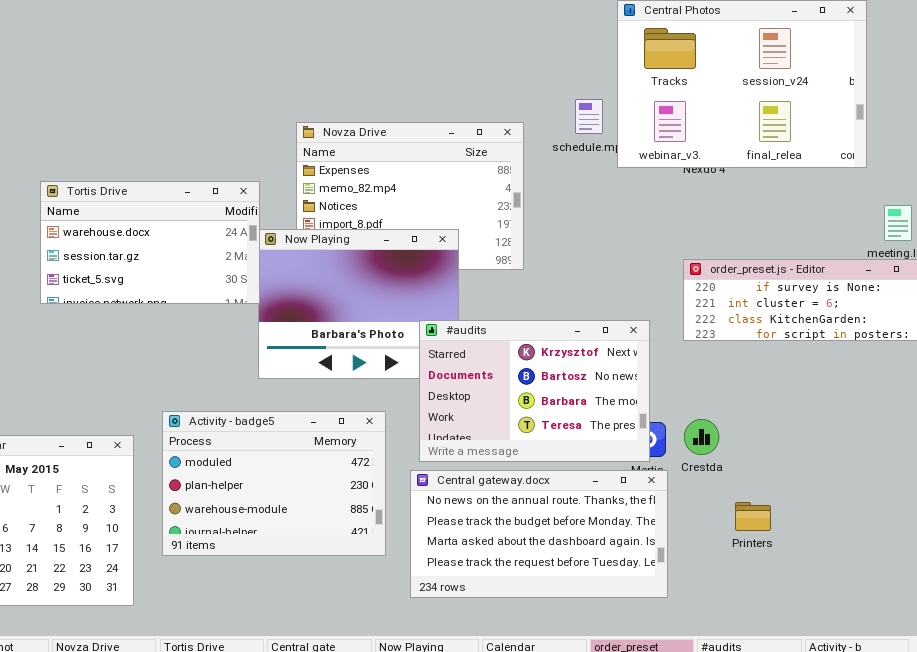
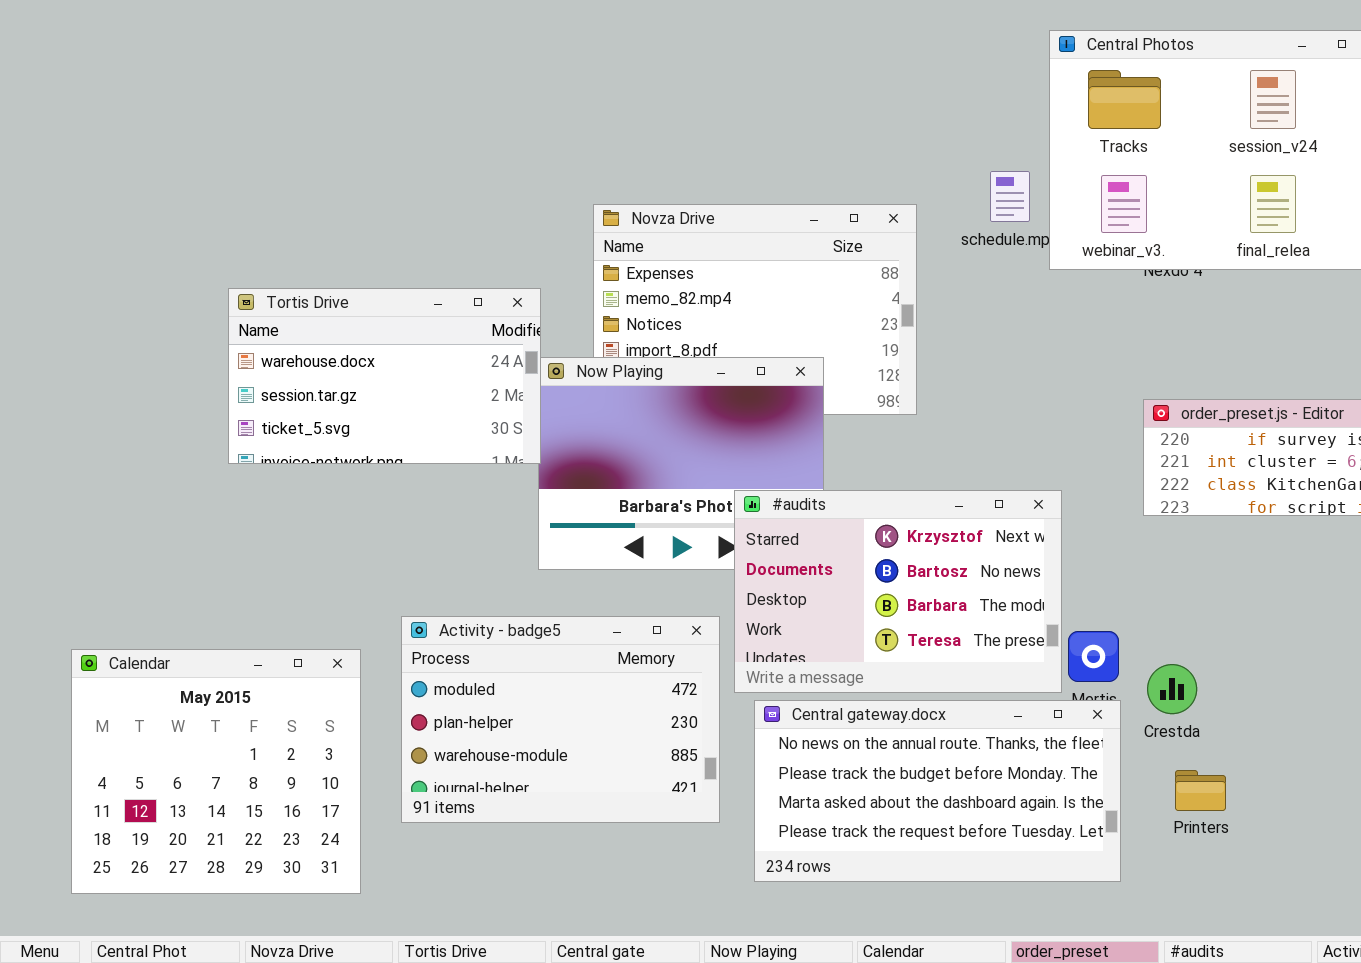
#audits: [419,320,650,462] -> [734,490,1062,693], moved
Crestda: [684,419,719,455] -> [1147,664,1197,714], moved
Printers: [735,502,771,531] -> [1175,770,1226,811], moved

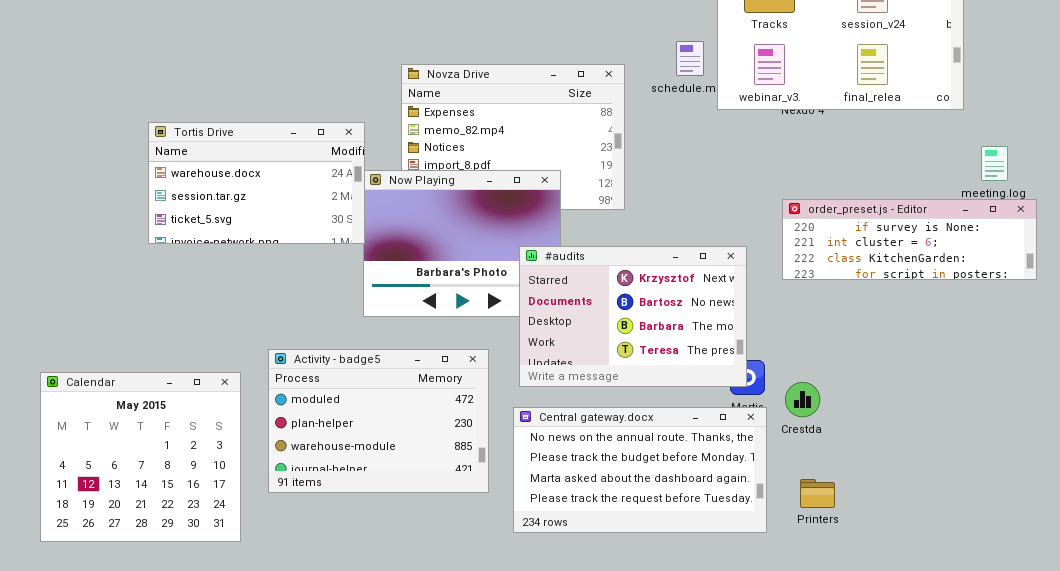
#audits: [734,490,1062,693] -> [519,246,747,387], moved
Printers: [1175,770,1226,811] -> [800,479,835,508], moved

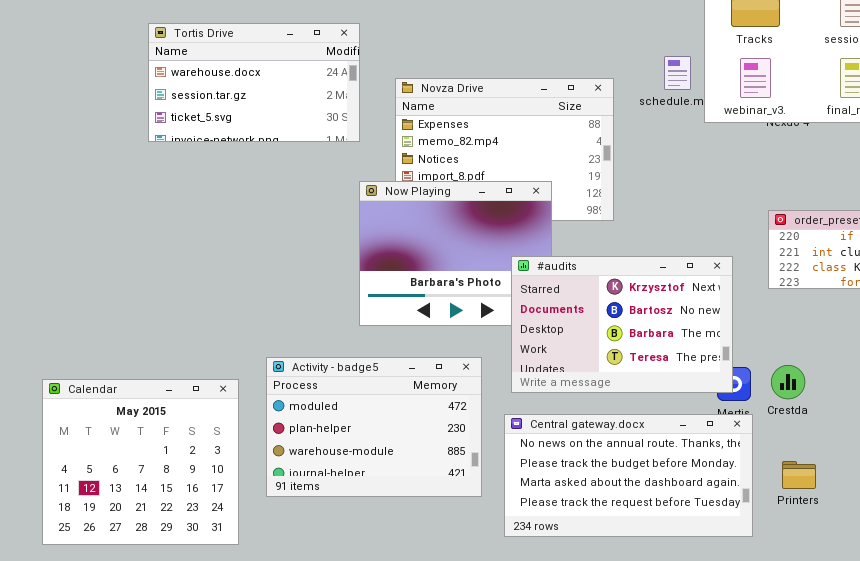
Tortis Drive: [148,122,365,244] -> [148,23,360,142], moved
Crestda: [785,382,820,417] -> [771,365,805,399], moved
Printers: [800,479,835,508] -> [782,461,816,489], moved

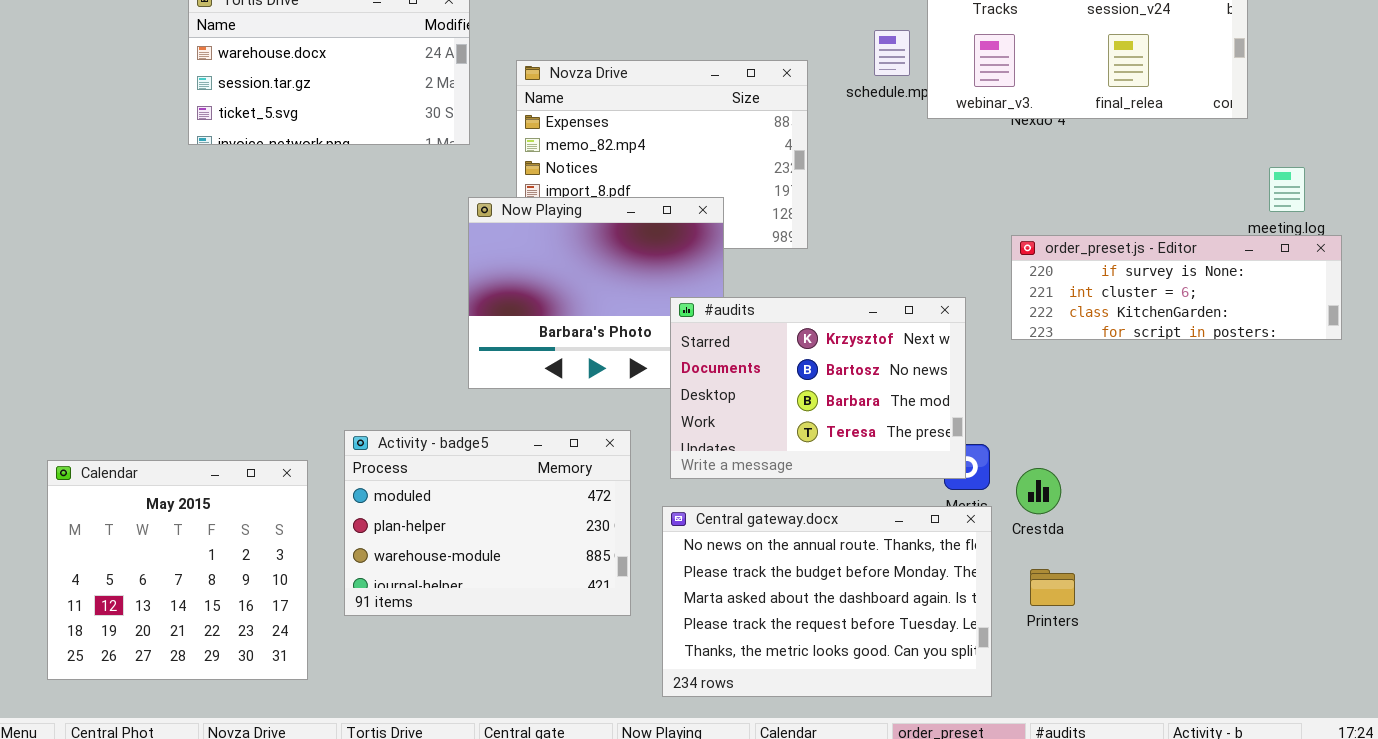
Crestda: [771,365,805,399] -> [1016,468,1061,514], moved
Central gateway.docx: [504,414,753,537] -> [662,506,992,697], resized

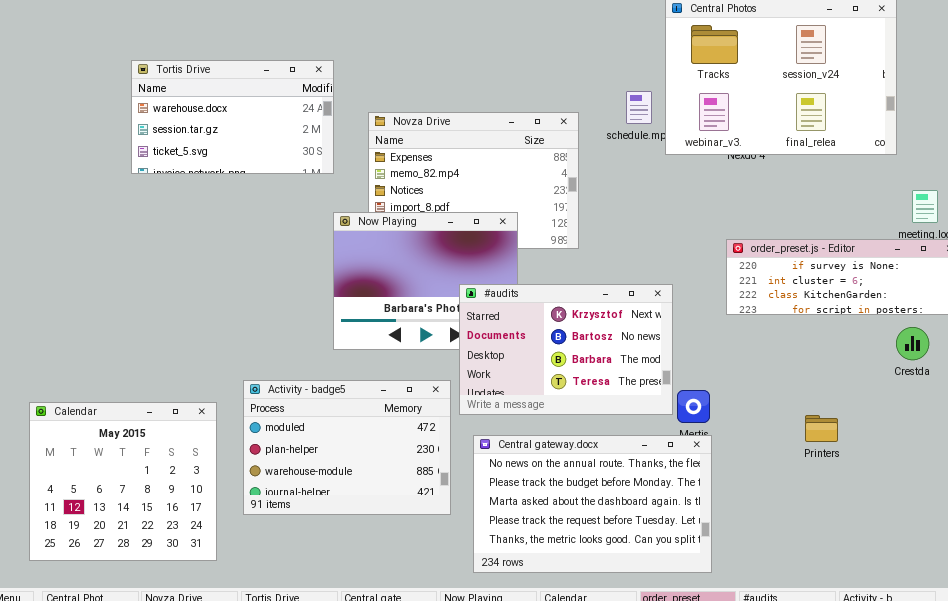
#audits: [670,297,966,479] -> [459,284,673,415], moved
Crestda: [1016,468,1061,514] -> [896,327,929,360], moved
Printers: [1030,569,1075,606] -> [805,415,838,442], moved

